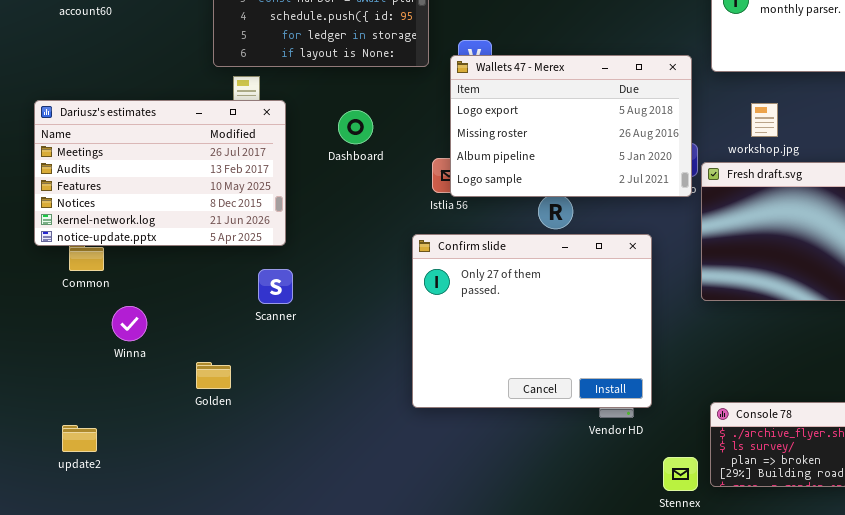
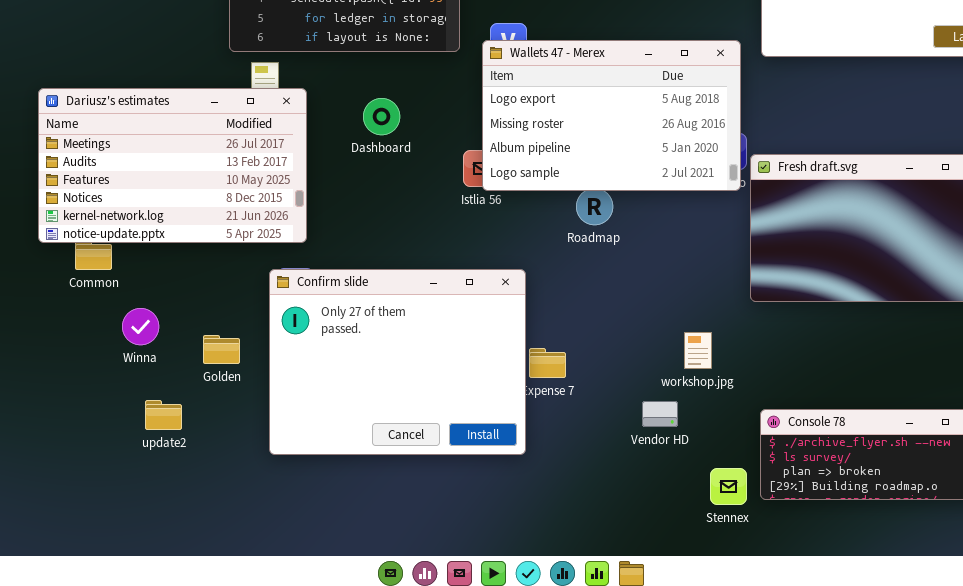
workshop.jpg: [751,103,778,137] -> [684,332,712,369], moved
Confirm slide: [412,234,652,408] -> [269,269,526,455], moved
Golden: [196,362,231,389] -> [203,335,240,364], moved
update2: [62,425,97,452] -> [145,400,182,430], moved

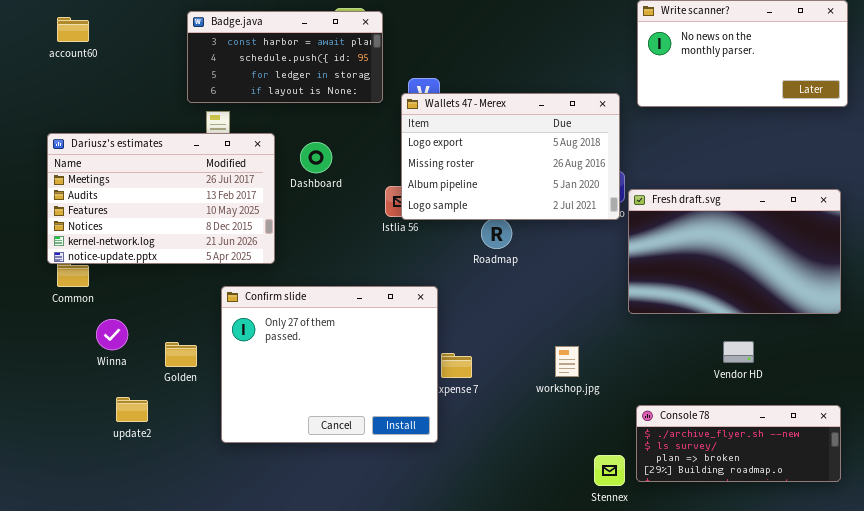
Dariusz's estimates: [38,88,307,243] -> [47,133,275,264], moved
workshop.jpg: [684,332,712,369] -> [555,346,579,377], moved
Vendor HD: [642,401,678,427] -> [723,341,754,363], moved

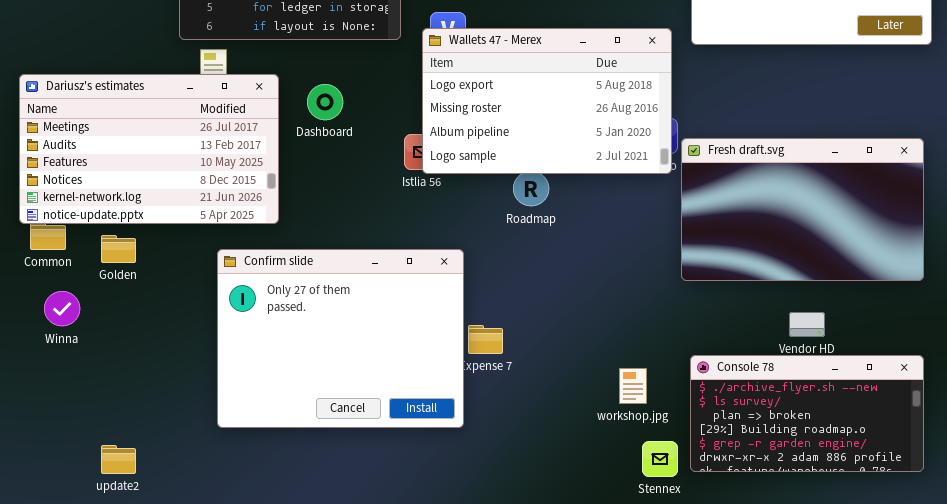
Winna: [96,319,128,350] -> [44,291,80,326], moved
Golden: [165,342,197,367] -> [101,235,136,263], moved
workshop.jpg: [555,346,579,377] -> [619,368,647,404], moved
update2: [116,397,148,422] -> [101,445,136,474], moved
Console 78: [636,405,841,482] -> [690,355,924,472], resized

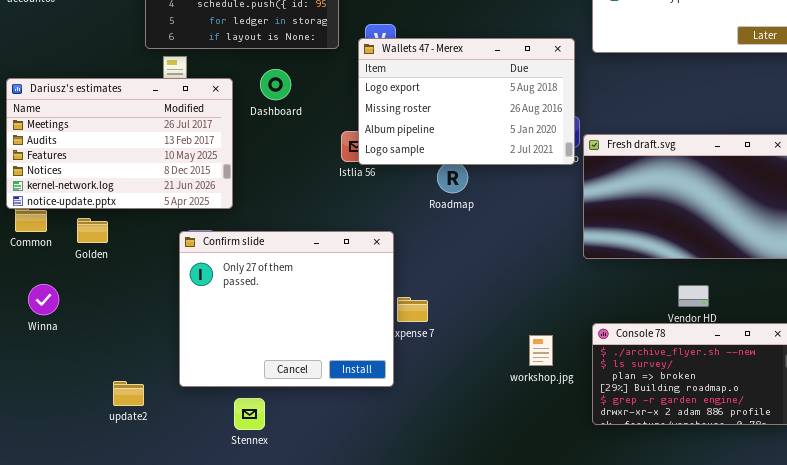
Dashboard: [307,84,343,120] -> [260,69,291,100], moved
Winna: [44,291,80,326] -> [28,284,59,315], moved
Stennex: [642,441,678,477] -> [234,398,265,430], moved
update2: [101,445,136,474] -> [113,381,144,406], moved

